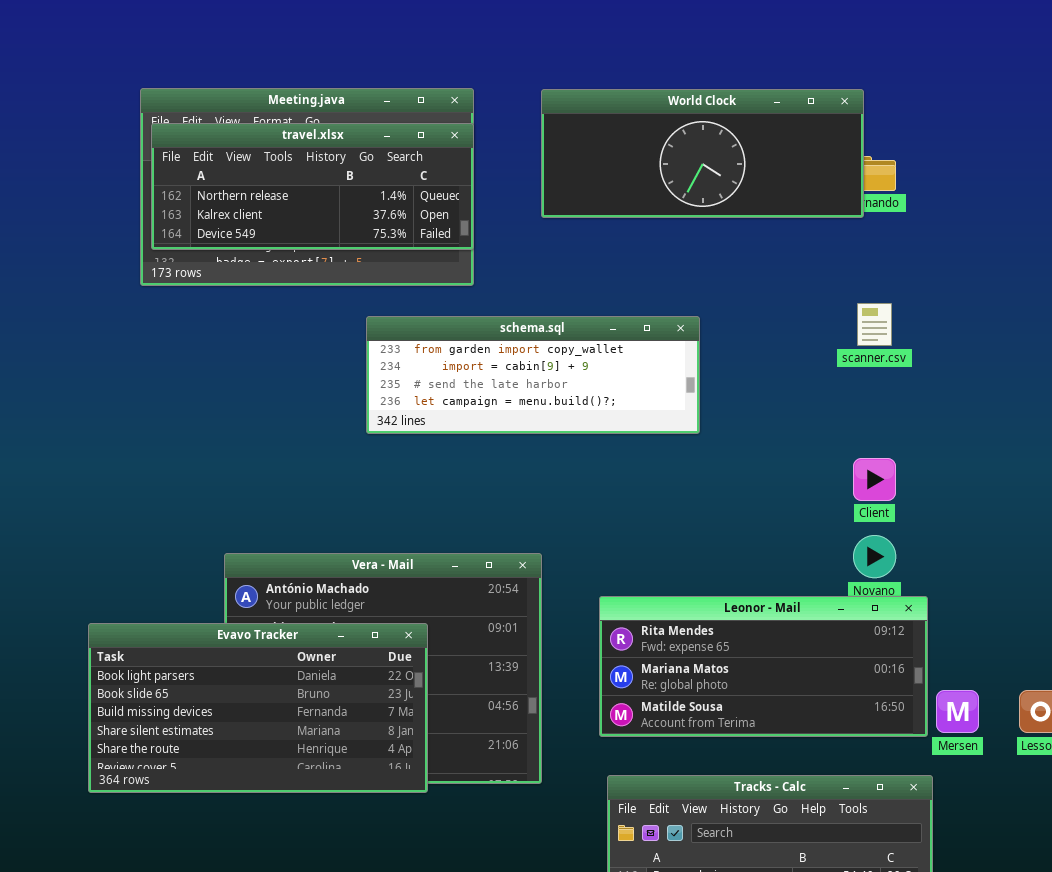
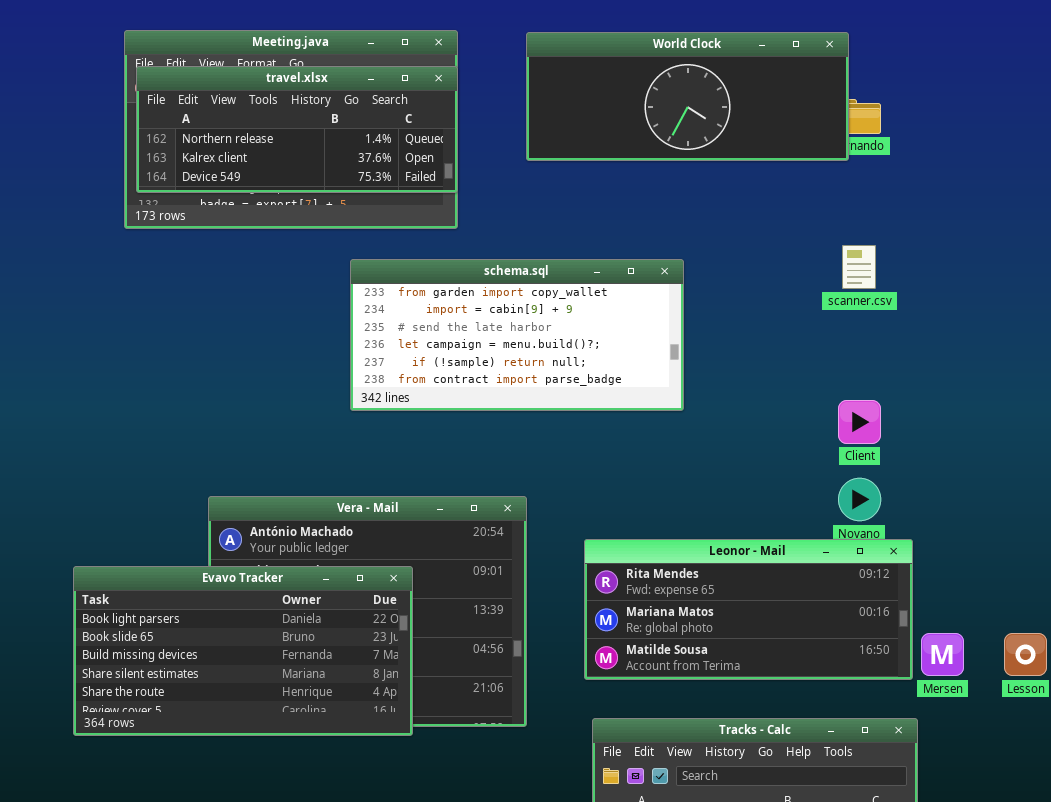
schema.sql: [366,316,700,434] -> [350,259,684,411], resized

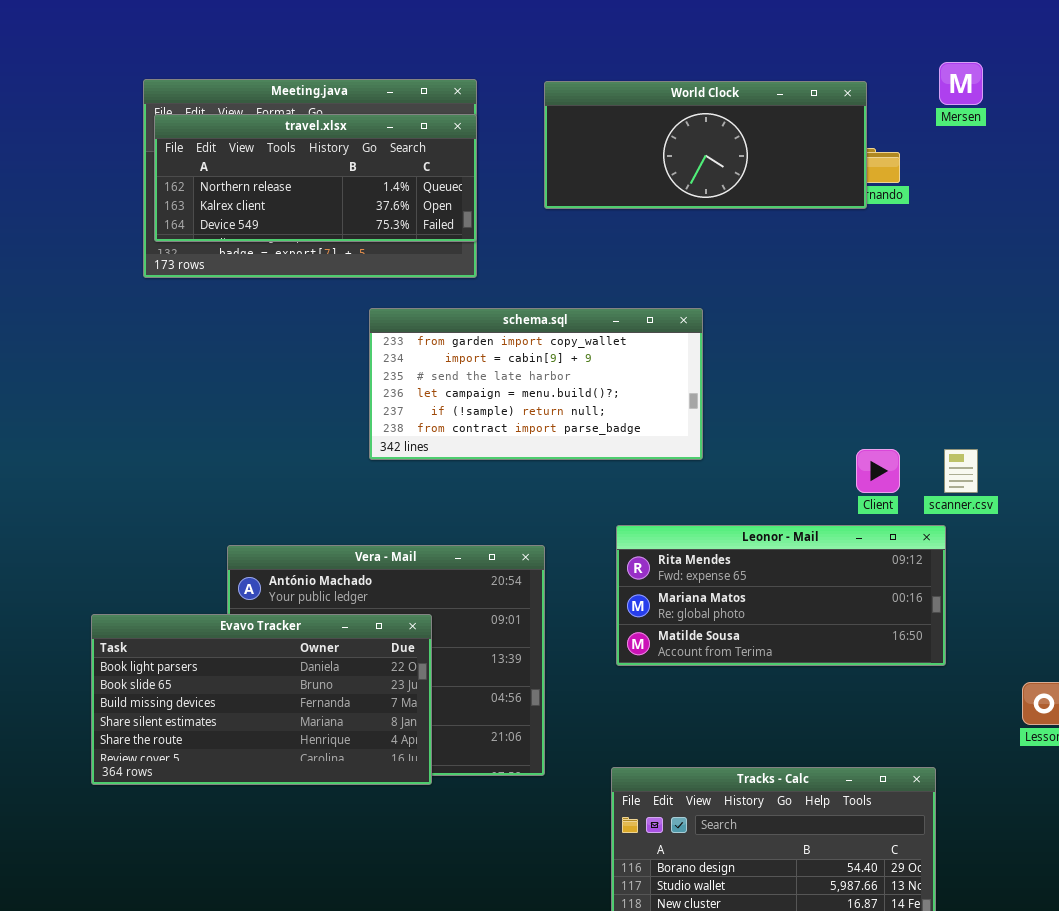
scanner.csv: [842,245,876,289] -> [944,449,978,493], moved
Leonor - Mail: [584,539,913,680] -> [616,525,946,666], moved
Mersen: [921,633,964,676] -> [939,62,983,105], moved

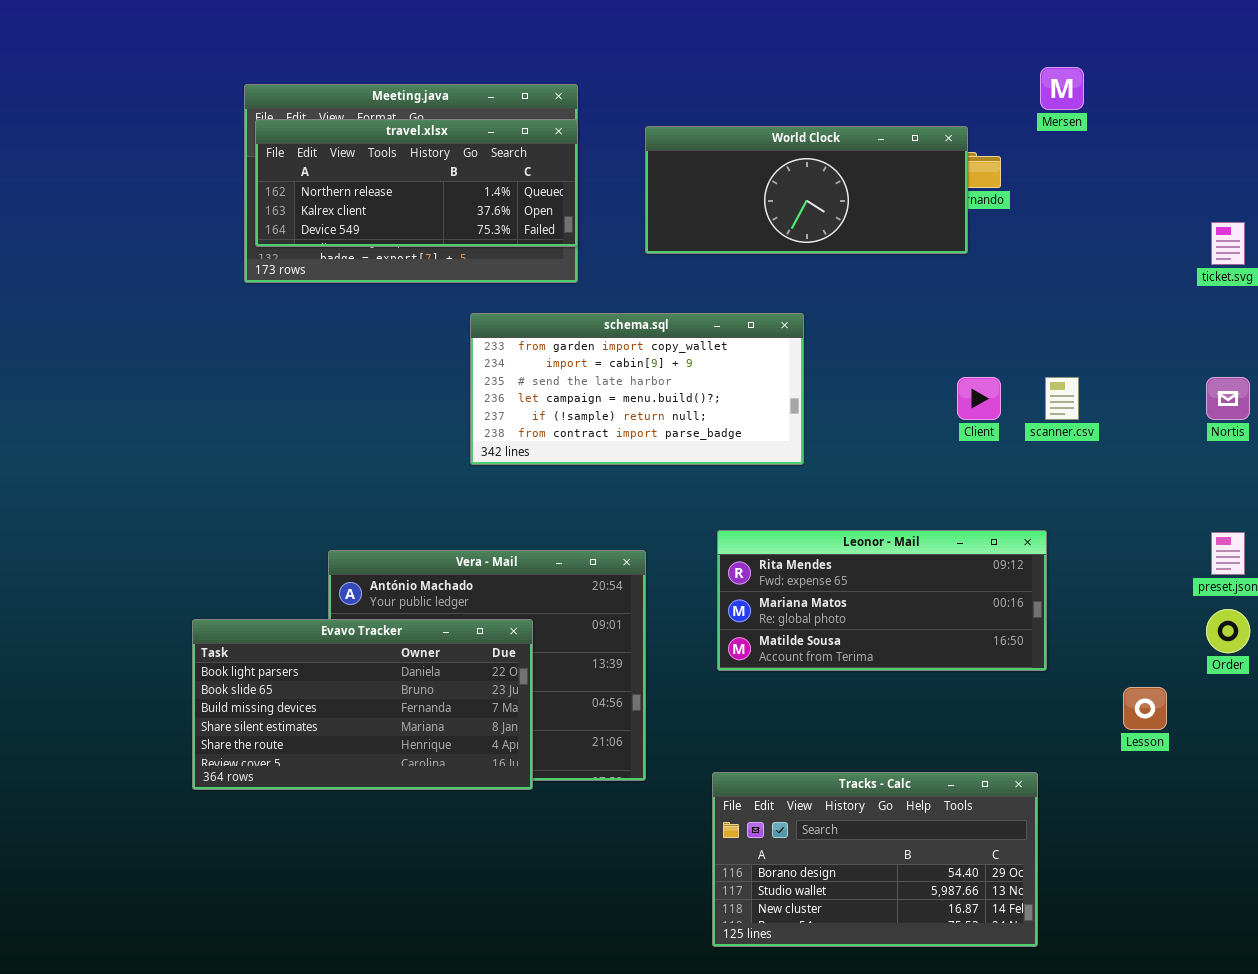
World Clock: [544,81,867,209] -> [645,126,968,254], moved
Client: [856,449,900,493] -> [957,377,1001,420], moved
scanner.csv: [944,449,978,493] -> [1045,377,1079,420], moved

